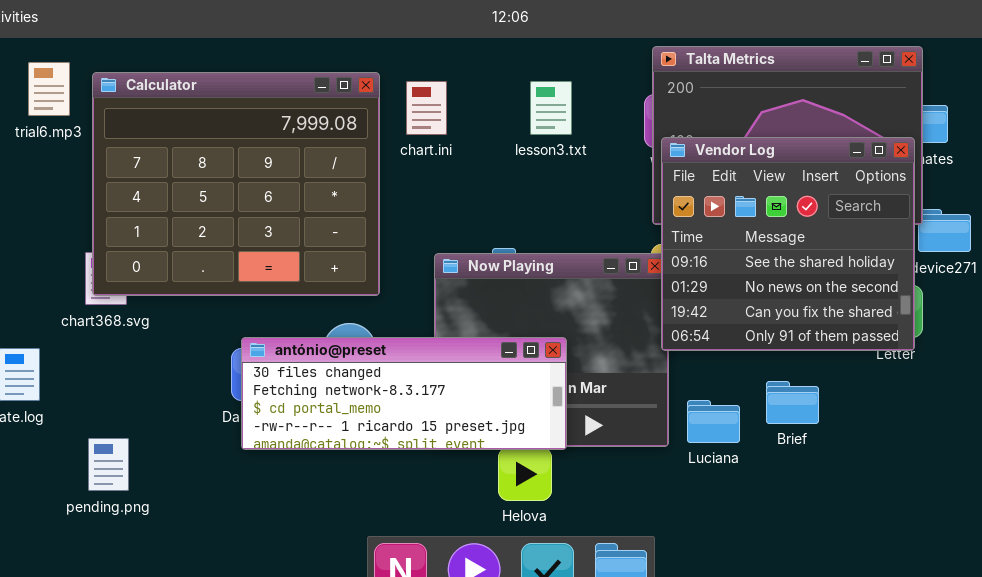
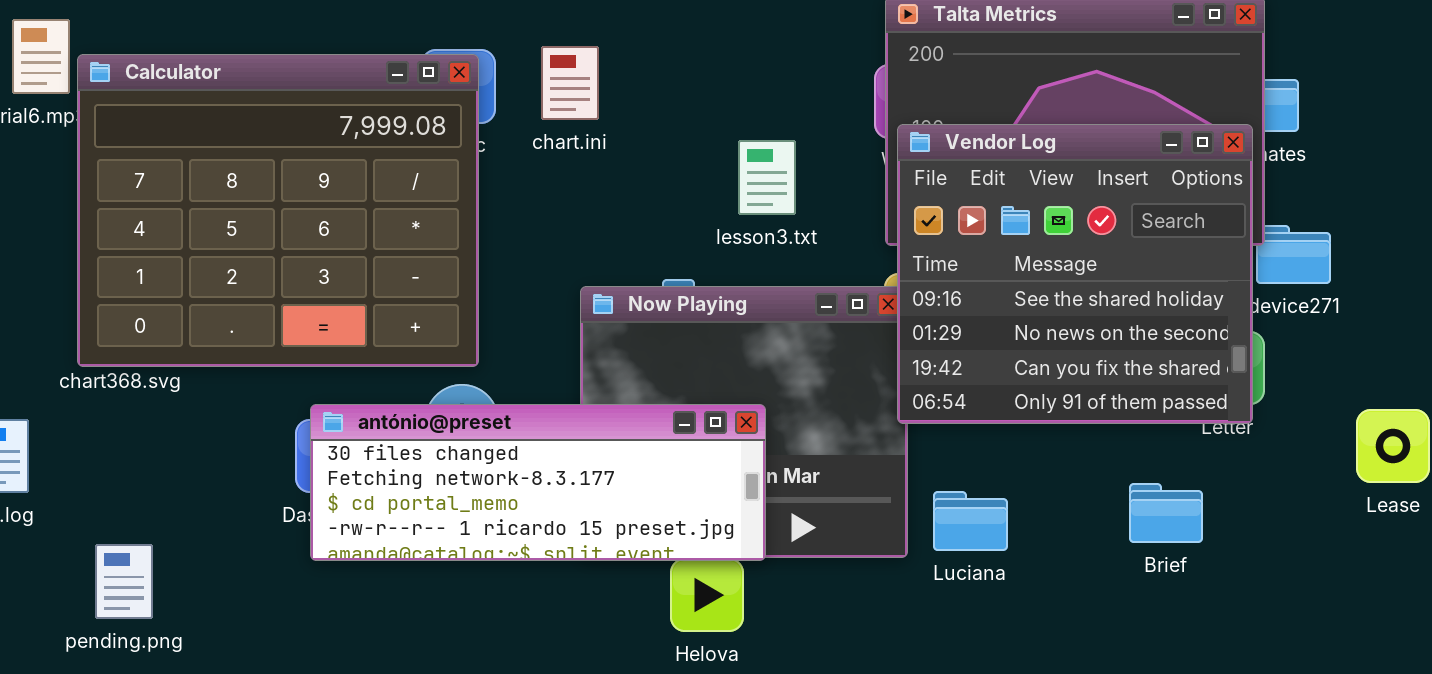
Calculator: [92,72,380,296] -> [77,54,479,367], moved
lesson3.txt: [530,81,572,135] -> [738,140,796,215], moved
Brief: [766,381,819,424] -> [1129,483,1203,543], moved

